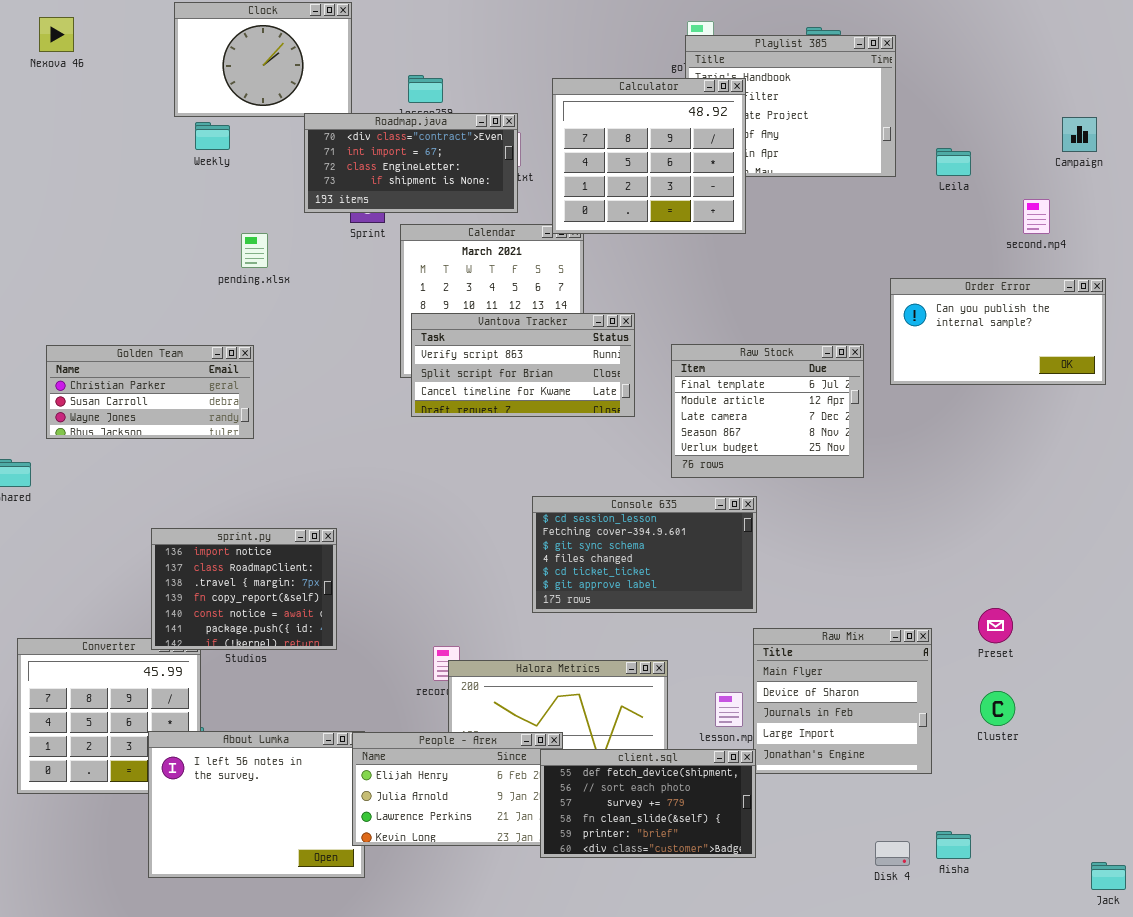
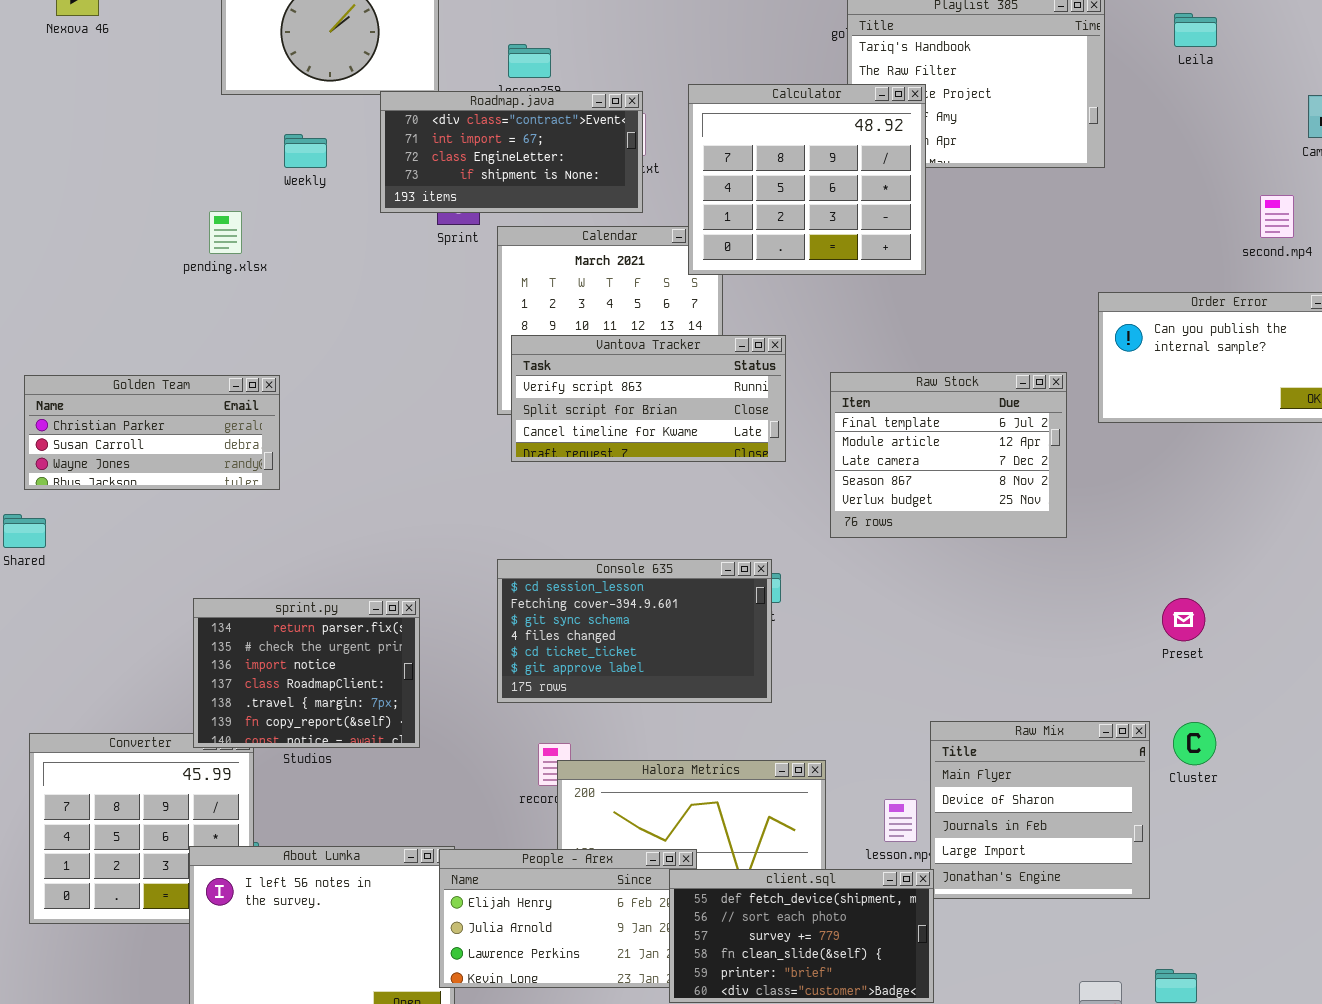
Calculator: [552,78,746,234] -> [688,84,926,275], moved
Weekly: [195,122,230,150] -> [284,134,327,168], moved
Leila: [936,148,971,176] -> [1174,13,1217,47], moved
pending.xlsx: [241,233,268,268] -> [209,211,242,254], moved
Golden Team: [46,345,254,439] -> [24,375,280,490], moved
Console 635: [532,496,757,613] -> [497,559,772,703], moved
sprint.py: [151,528,337,650] -> [193,598,420,748], scrolled up 2 rows
Preset: [978,608,1013,643] -> [1162,598,1205,641], moved
Cluster: [980,691,1015,726] -> [1173,722,1216,765], moved

